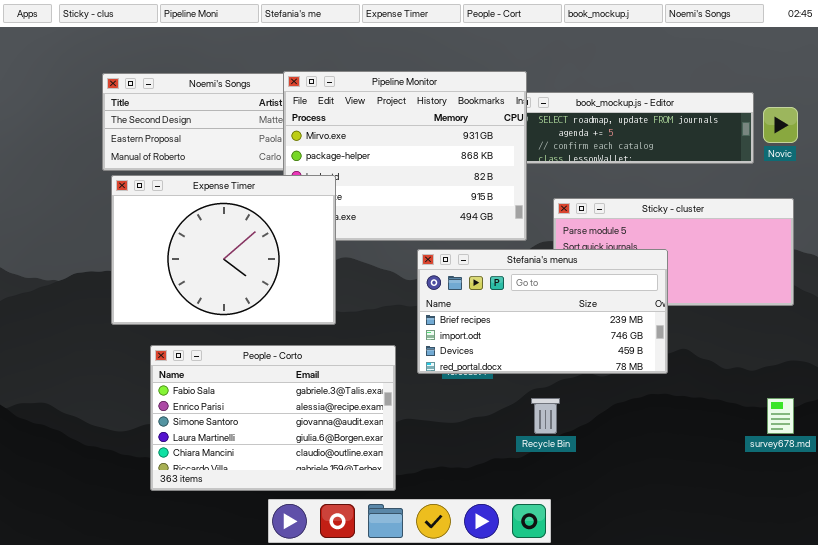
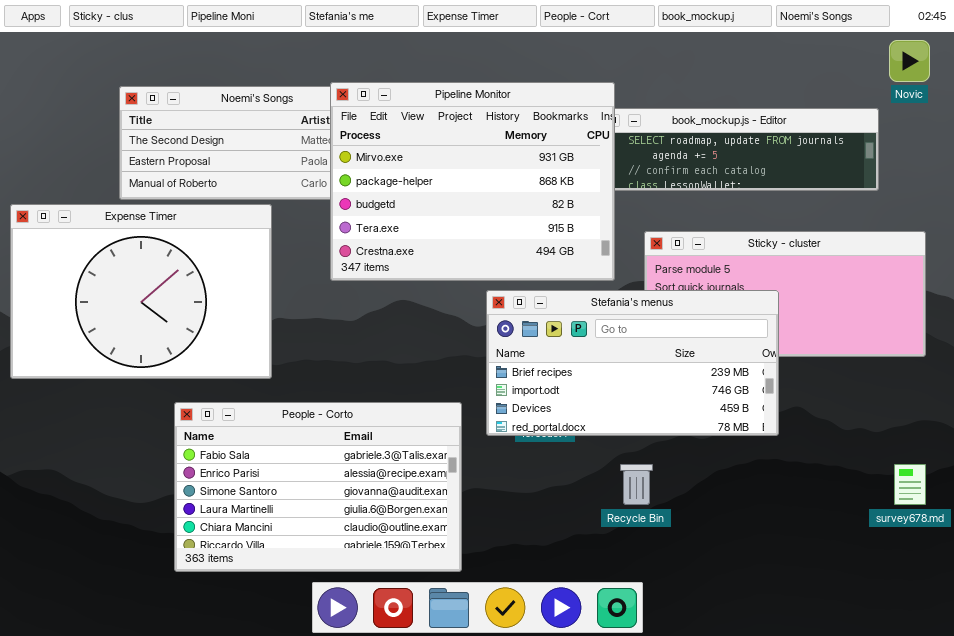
Novic: [763,107,798,143] -> [889,40,930,82], moved
Expense Timer: [111,175,336,325] -> [10,204,272,379], moved

